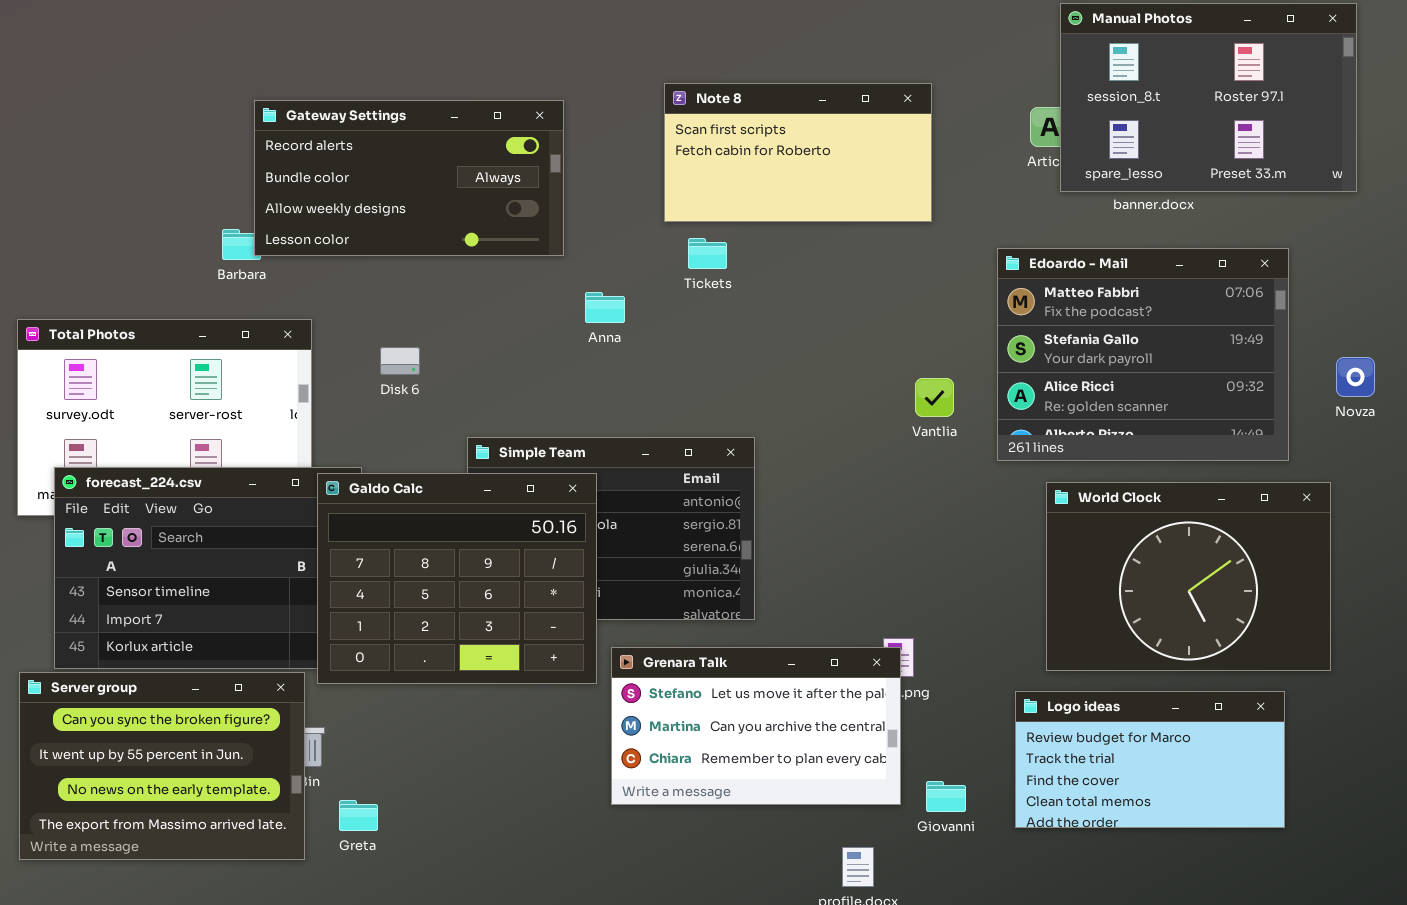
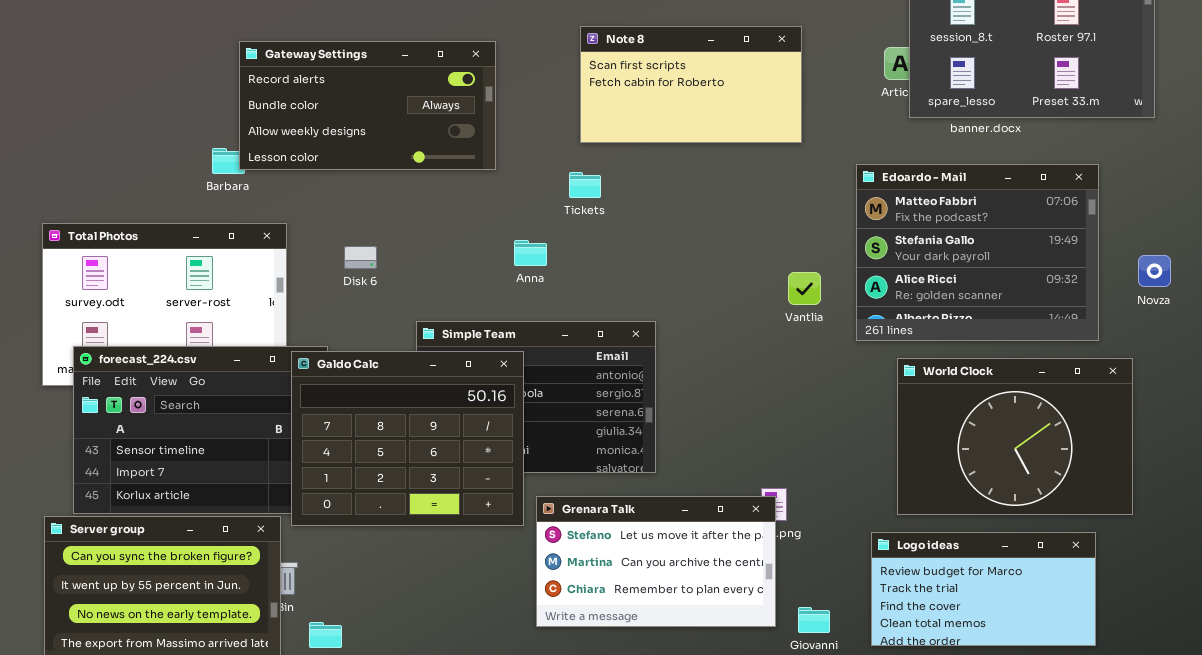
Tickets: [688,238,727,269] -> [569,172,601,198], moved
Anna: [585,292,625,323] -> [514,240,547,266], moved

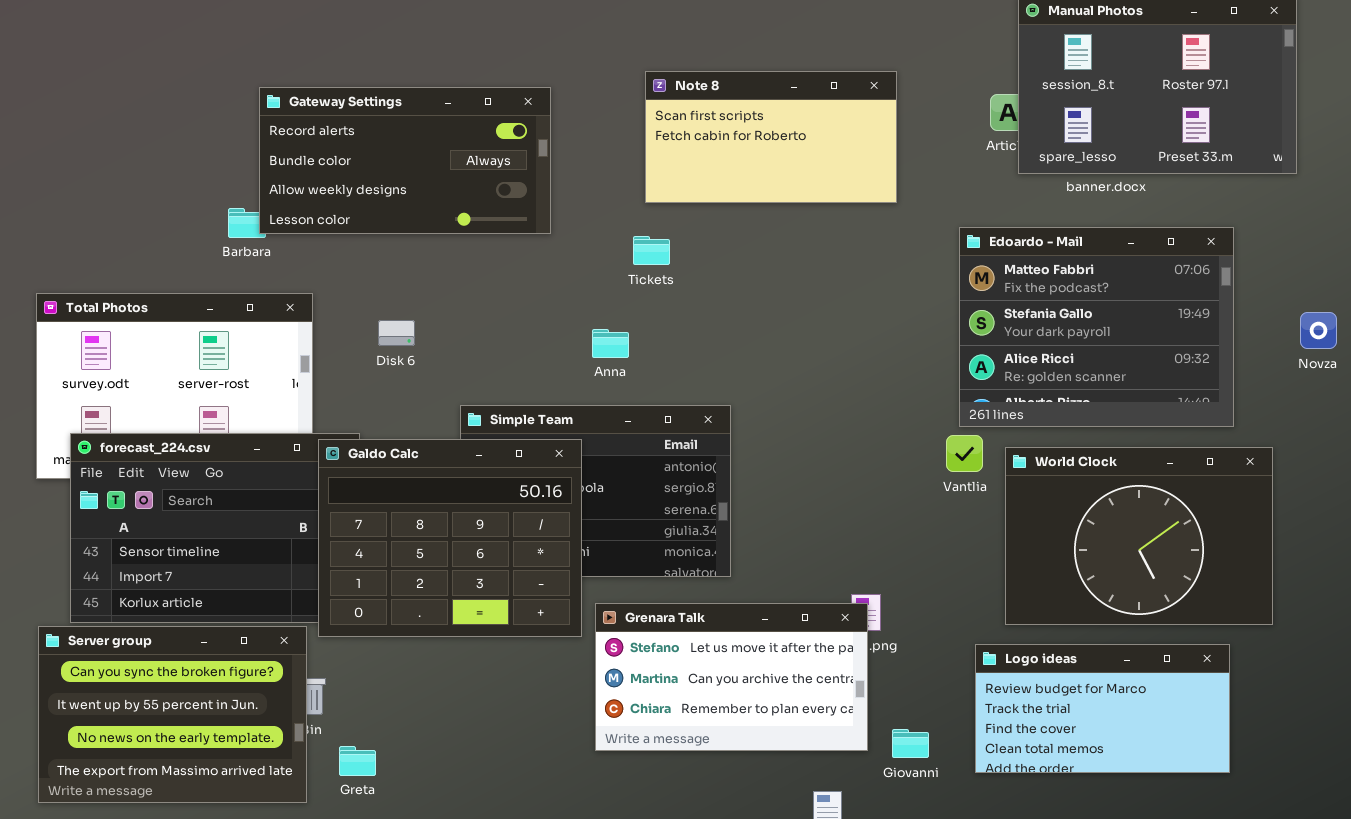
Anna: [514,240,547,266] -> [592,329,629,358], moved
Novza: [1138,255,1171,287] -> [1300,312,1337,349], moved
Vantlia: [788,272,821,305] -> [946,435,983,472], moved

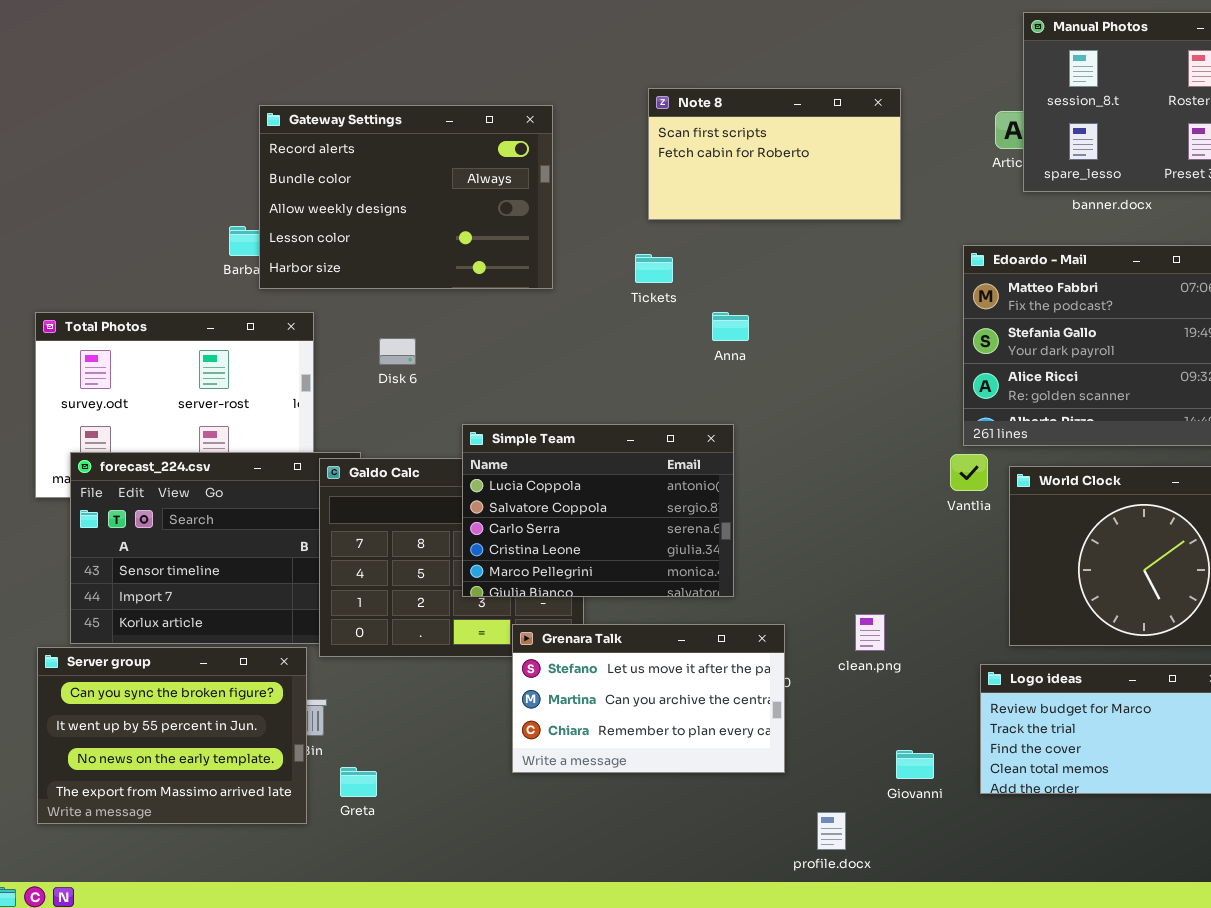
Gateway Settings: [259,87,551,234] -> [259,105,553,289], resized
Anna: [592,329,629,358] -> [712,312,749,341], moved
Simple Team: [460,405,731,577] -> [462,424,734,597], raised
Grenara Talk: [595,603,868,751] -> [512,624,785,773], moved

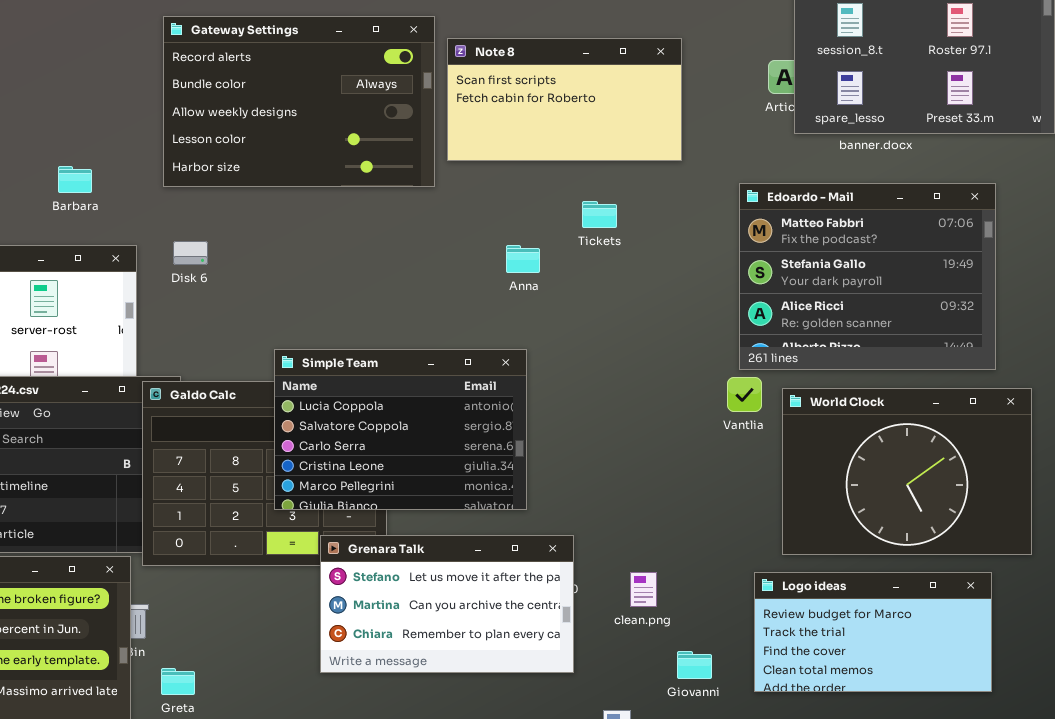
Gateway Settings: [259,105,553,289] -> [163,16,435,187], moved
Tickets: [635,254,673,283] -> [582,201,617,228], moved
Disk 6: [379,338,416,365] -> [173,241,208,265], moved
clean.png: [855,614,885,651] -> [630,572,657,607], moved

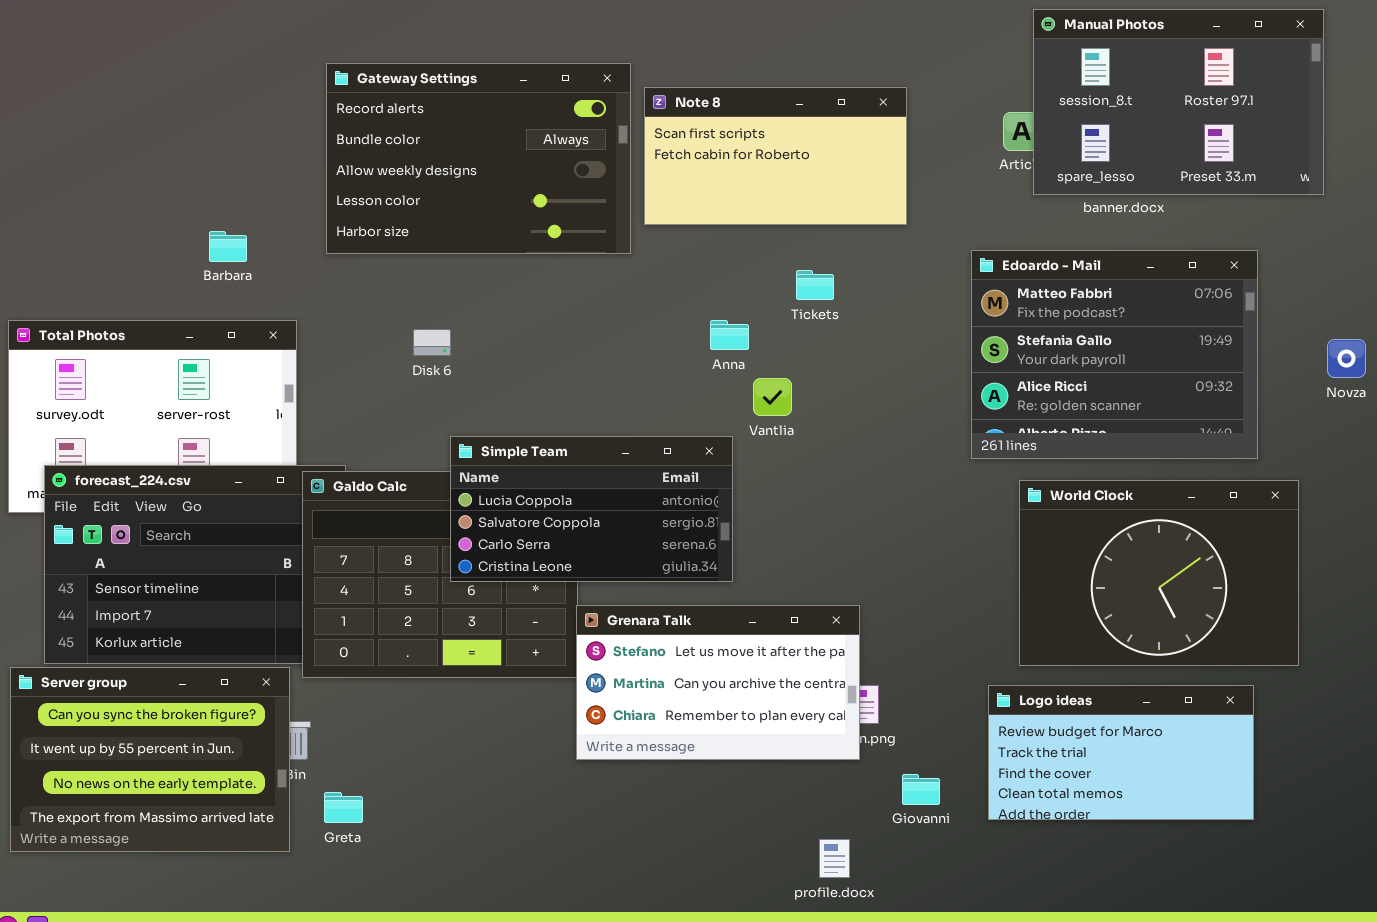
Disk 6: [173,241,208,265] -> [413,329,451,356], moved
Simple Team: [274,349,527,510] -> [450,436,733,582], resized
Vantlia: [727,377,762,412] -> [753,378,792,416], moved
Grenara Talk: [320,535,574,673] -> [576,605,860,760], moved

